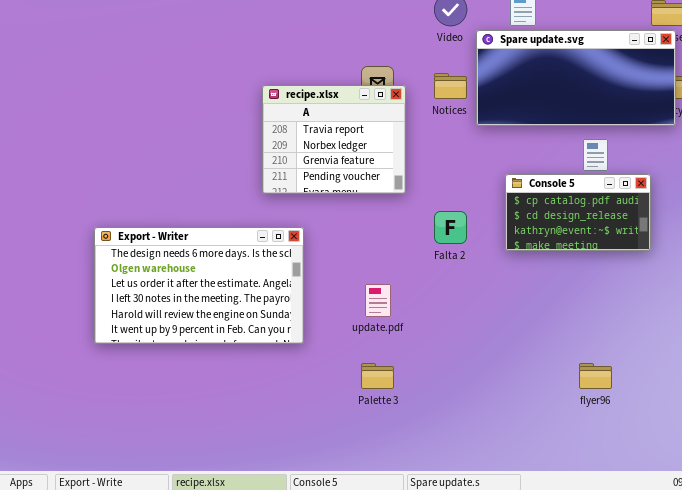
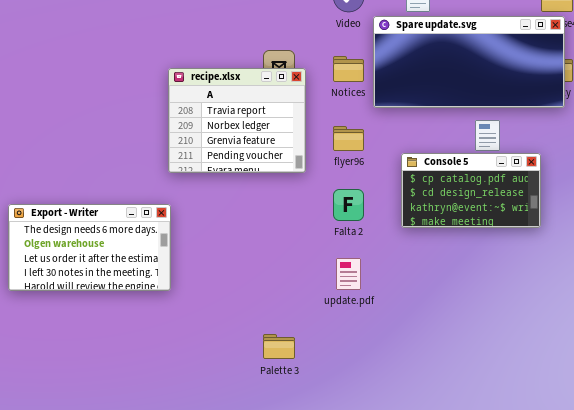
Export - Writer: [94,227,304,344] -> [8,204,171,291], resized
update.pdf: [365,284,391,317] -> [336,258,361,290], moved
flyer96: [579,363,612,389] -> [333,126,364,151], moved

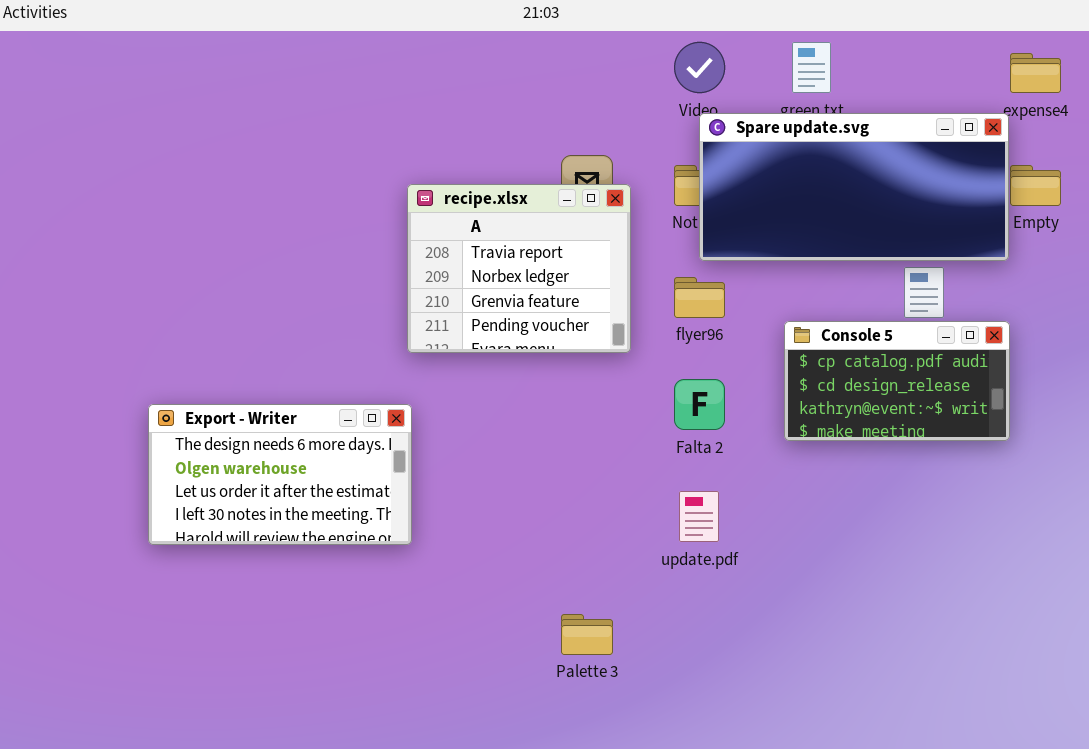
Spare update.svg: [373,16,565,108] -> [699,113,1009,261], moved

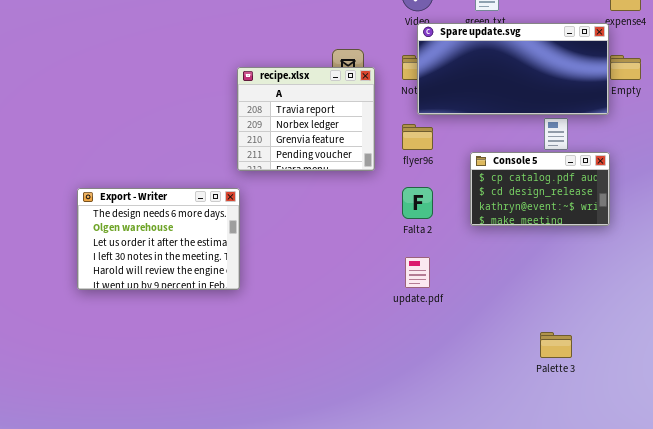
Export - Writer: [148,404,412,545] -> [77,188,240,290], resized
Palette 3: [561,614,613,655] -> [540,332,572,358], moved

